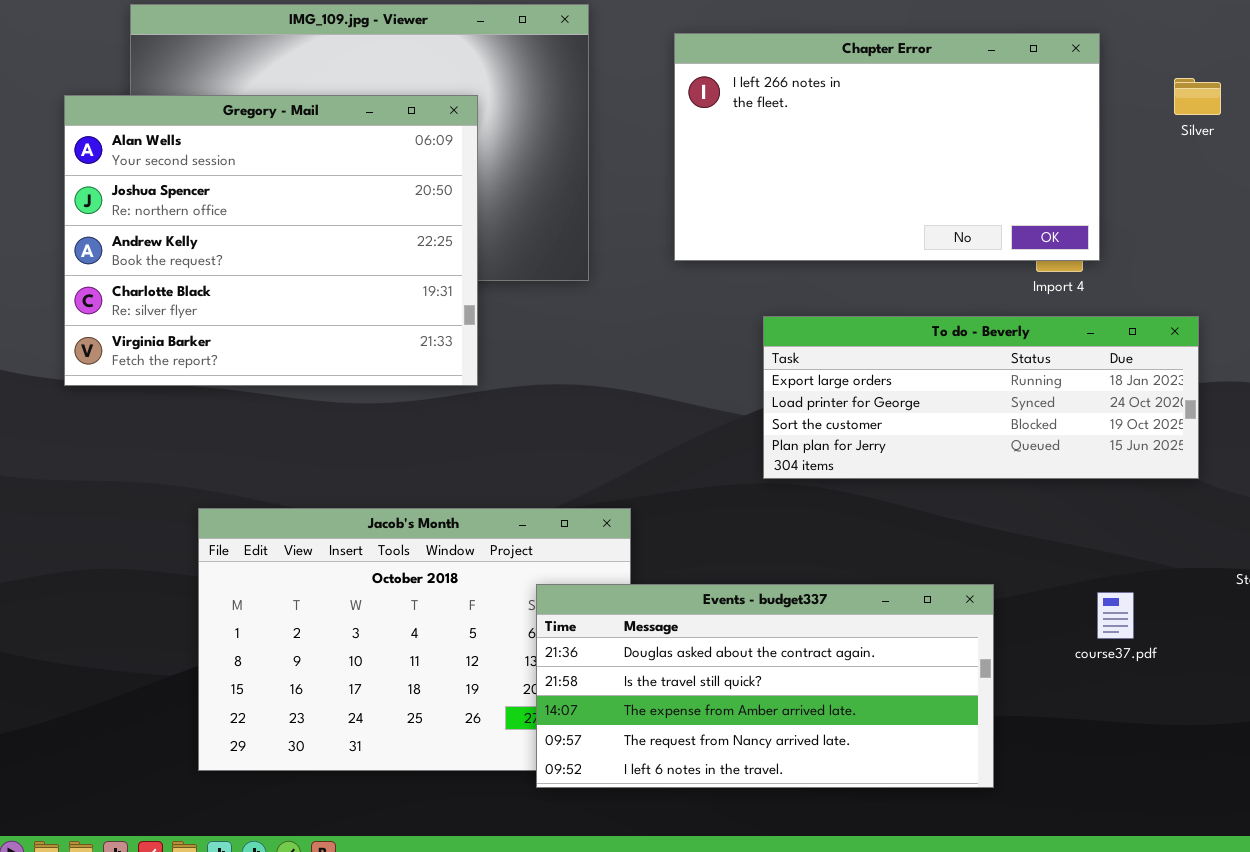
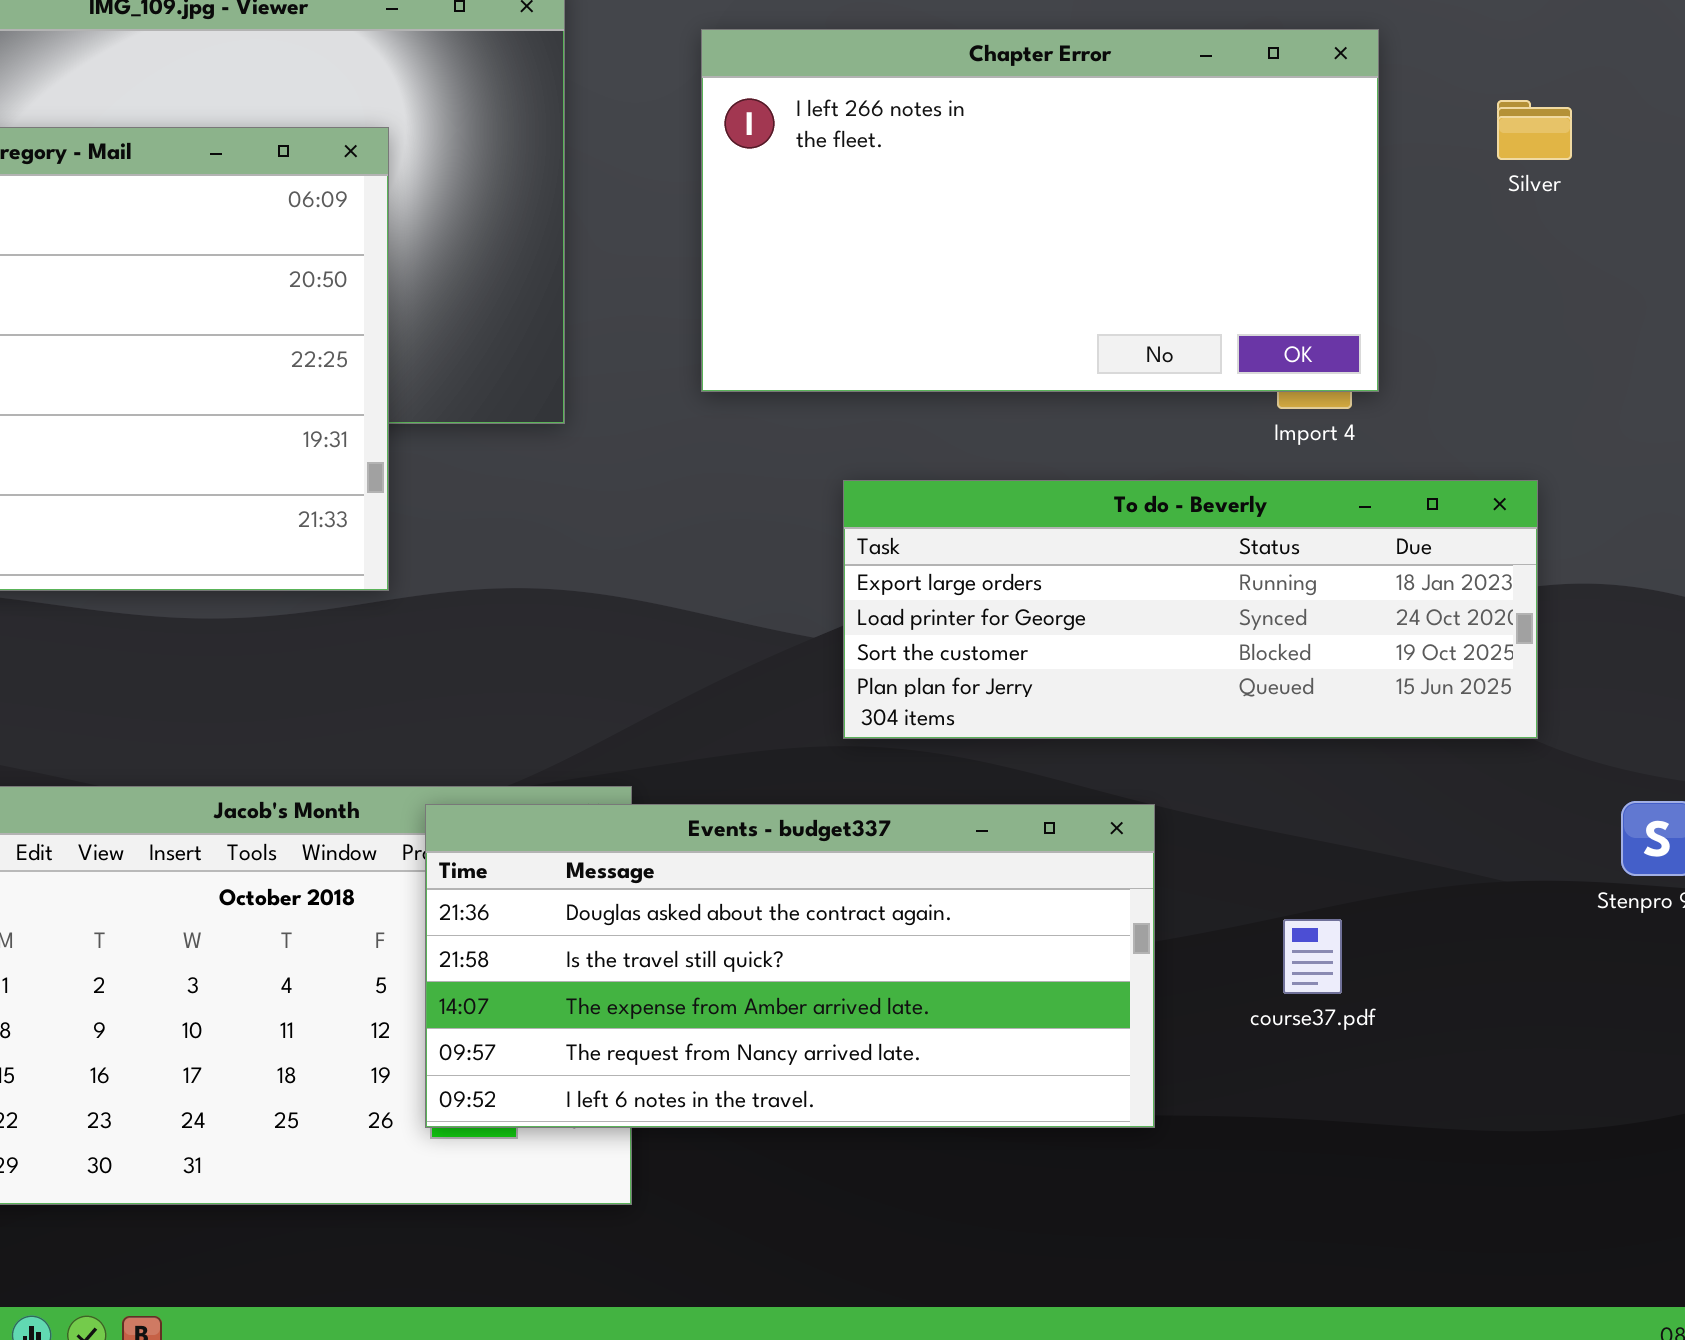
Events - budget337: [536,584,994,788] -> [425,804,1155,1128], moved
course37.pdf: [1097,592,1134,639] -> [1283,919,1342,994], moved

